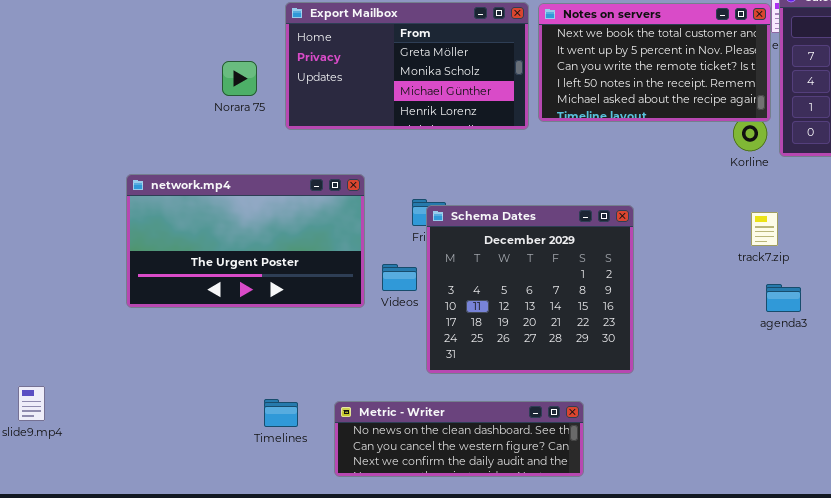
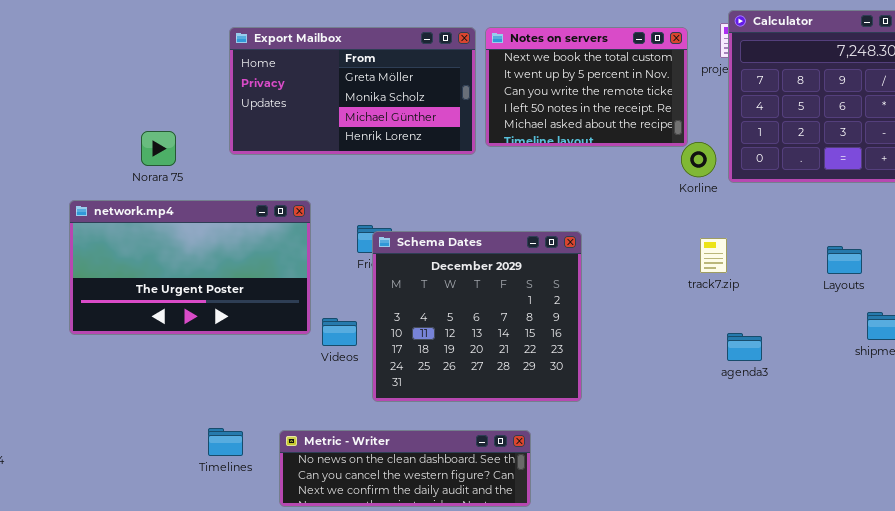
Notes on servers: [538,3,771,122] -> [485,27,688,147], resized
Norara 75: [222,61,257,96] -> [141,131,176,166], moved
Videos: [382,264,417,291] -> [322,318,357,346], moved
agenda3: [766,284,801,312] -> [727,333,762,361], moved

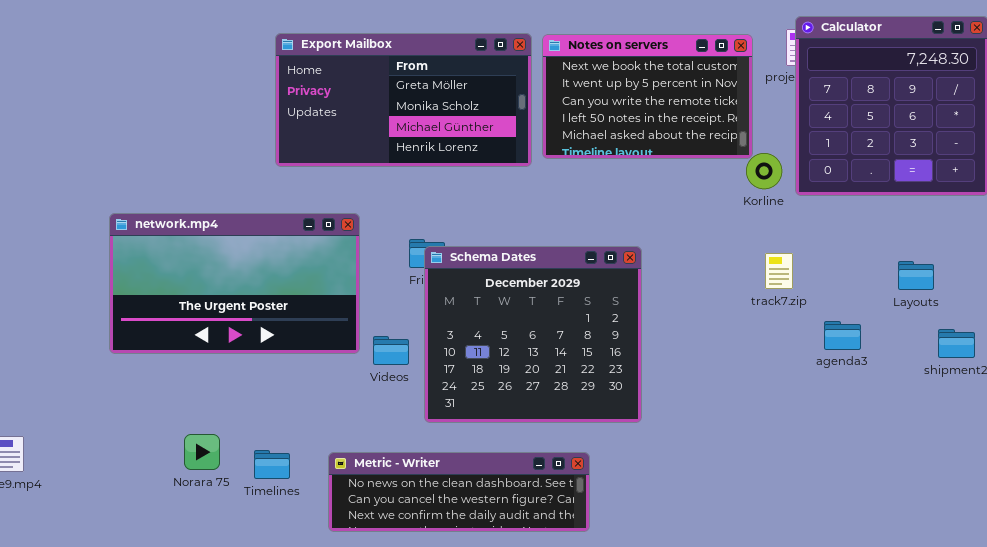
Norara 75: [141,131,176,166] -> [184,434,220,470], moved
agenda3: [727,333,762,361] -> [824,321,861,350], moved

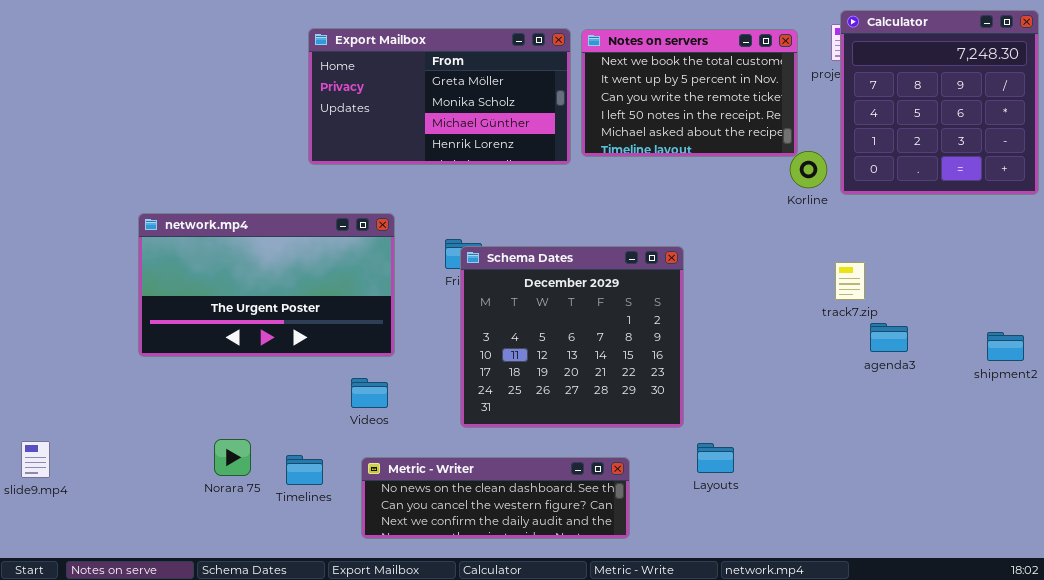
track7.zip: [765,253,793,289] -> [835,262,865,300], moved
Layouts: [898,261,934,290] -> [697,443,734,473], moved
Videos: [373,336,409,365] -> [351,378,388,408], moved

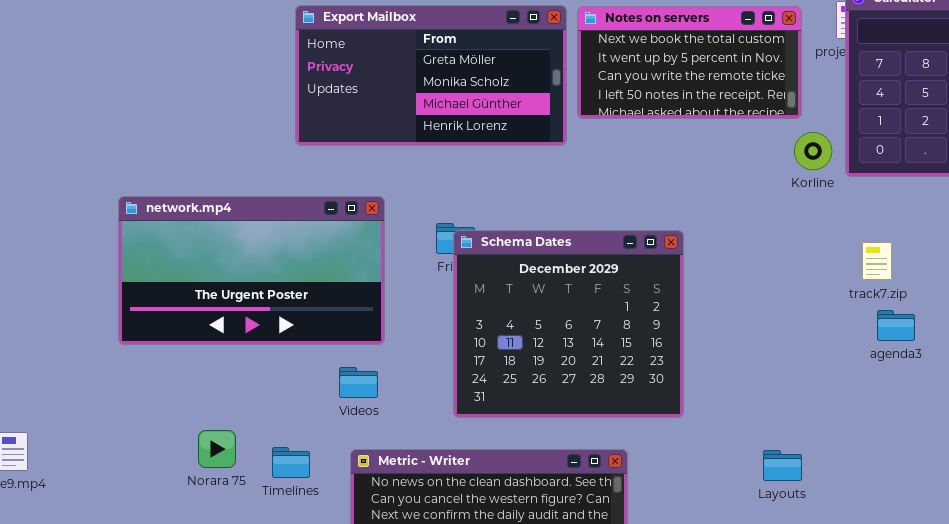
Notes on servers: [581,29,798,157] -> [577,6,802,119], resized
track7.zip: [835,262,865,300] -> [862,242,892,280], moved
Layouts: [697,443,734,473] -> [763,450,802,481], moved

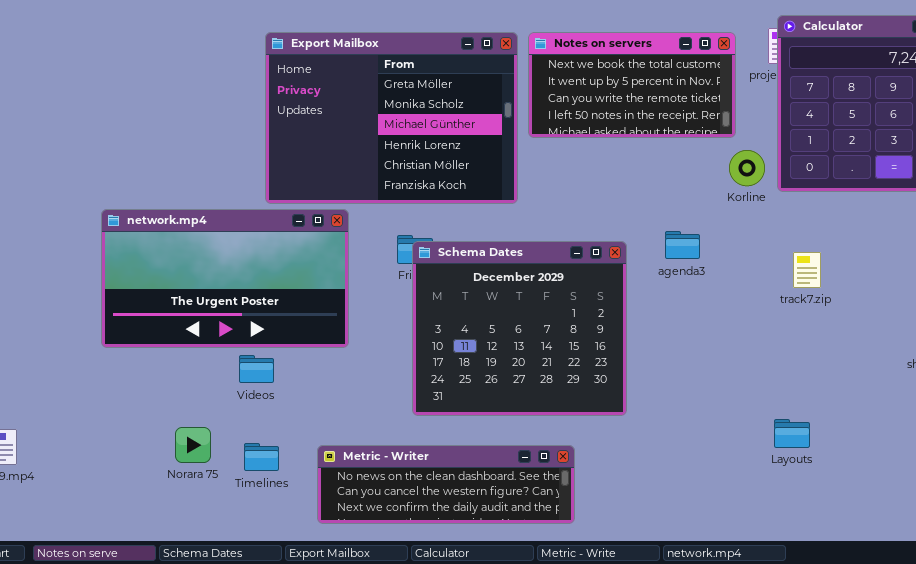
Export Mailbox: [295,5,567,146] -> [265,32,518,204], resized
agenda3: [877,310,915,341] -> [665,231,700,259], moved
Videos: [339,367,378,398] -> [239,355,274,383], moved
Layouts: [763,450,802,481] -> [774,419,810,448], moved

